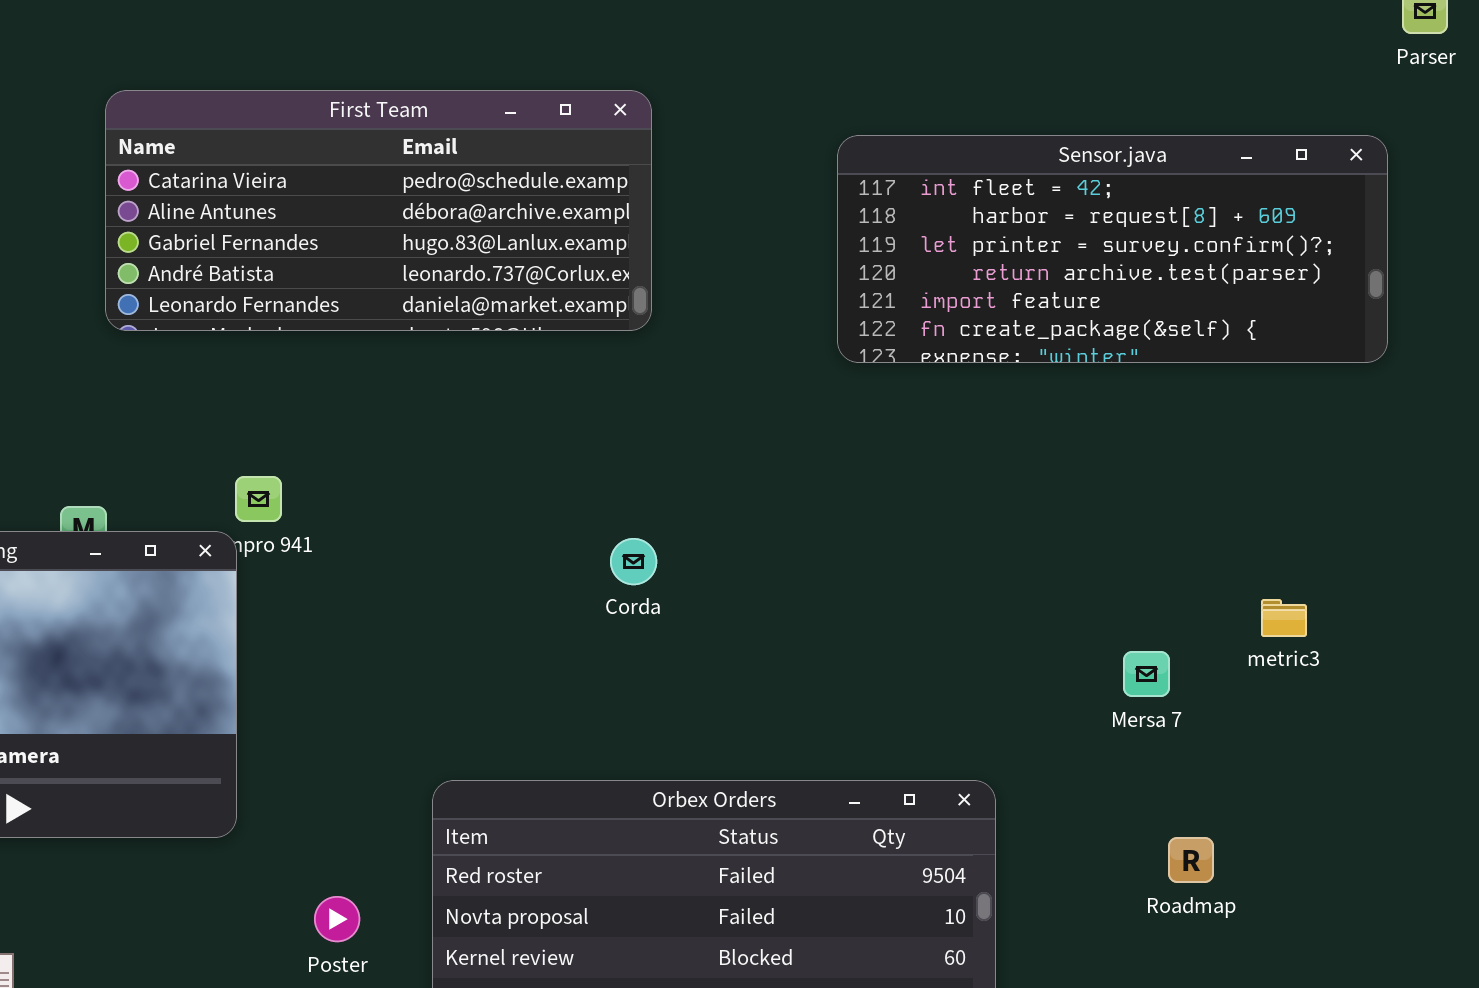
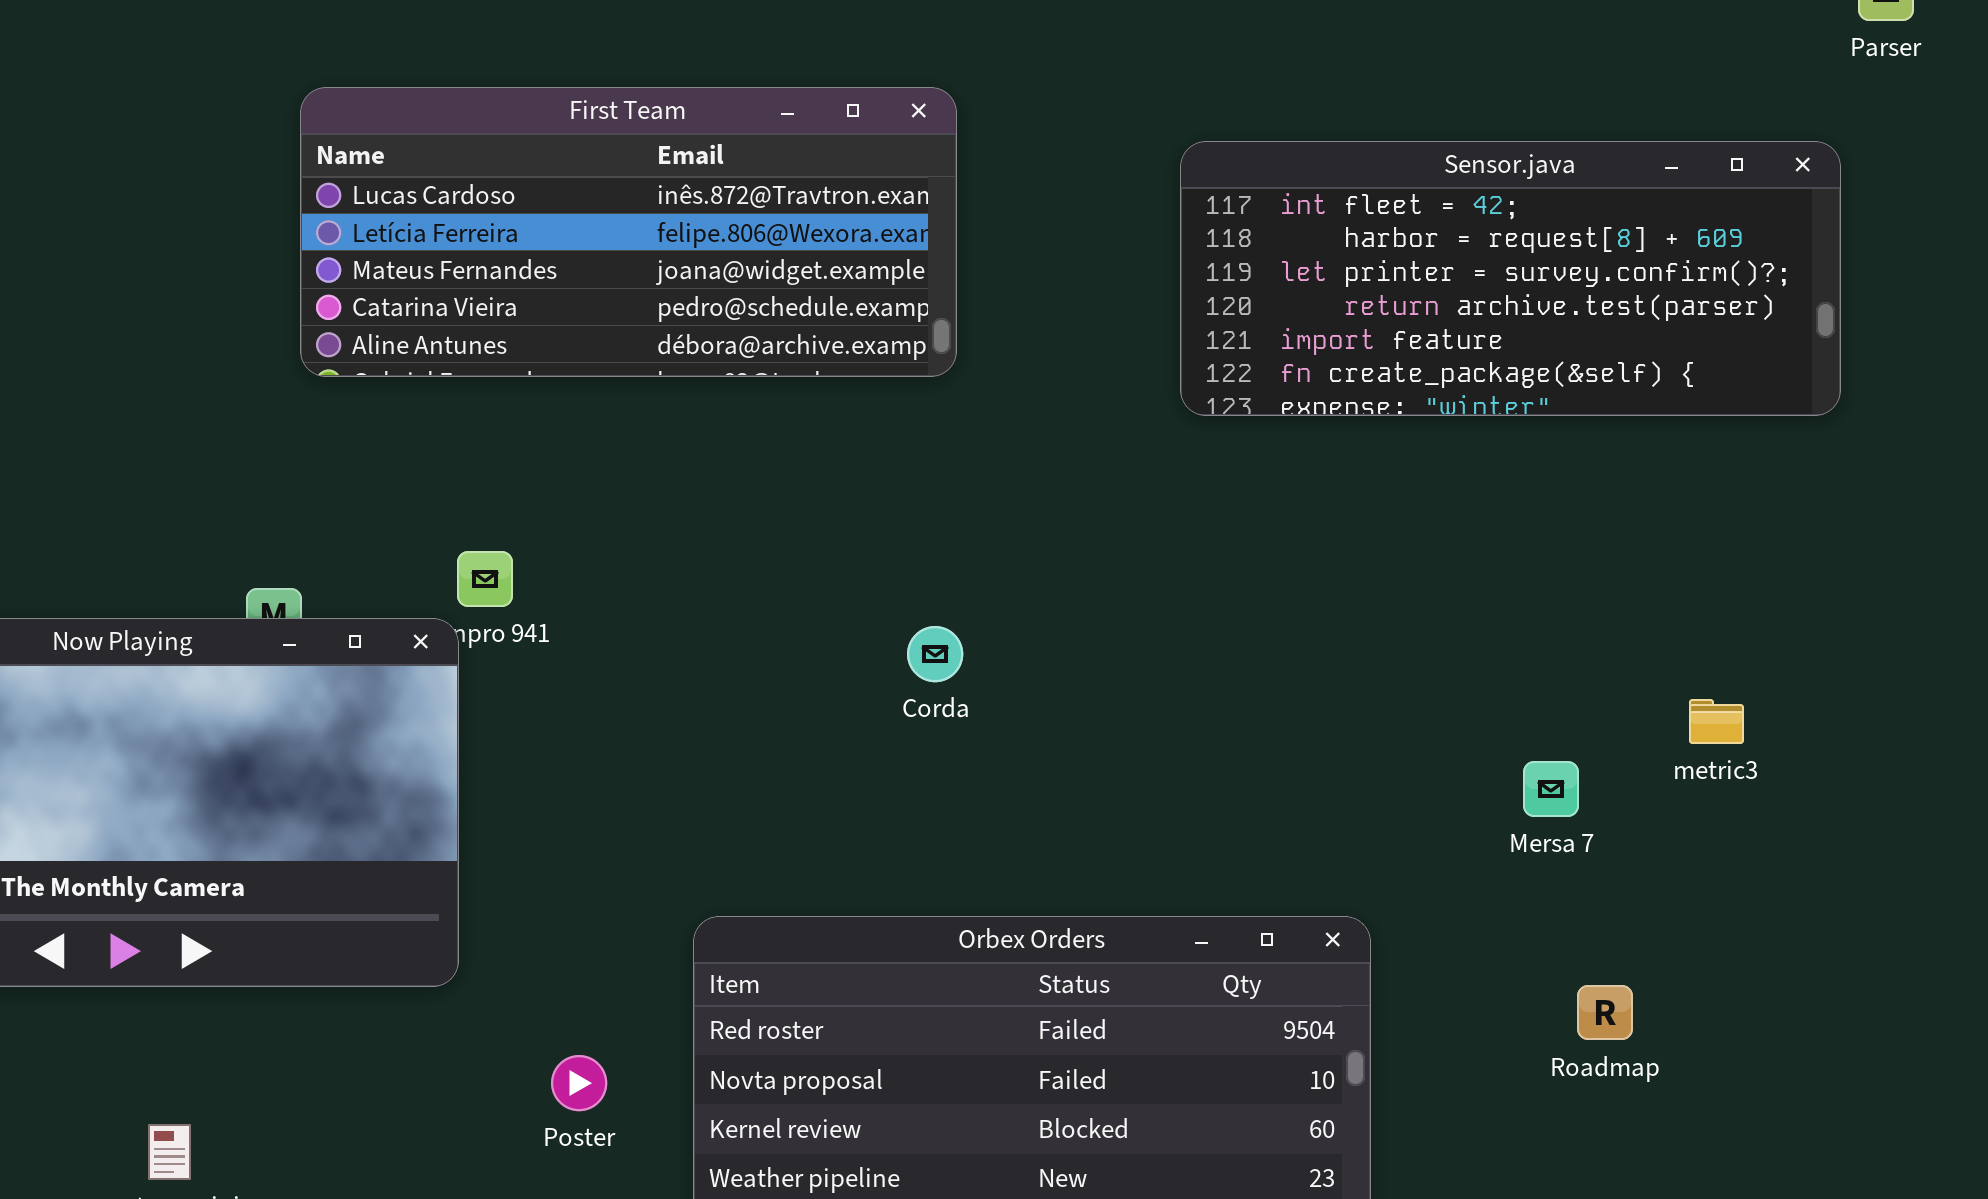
First Team: [105,90,652,331] -> [300,87,957,377], scrolled up 3 rows

